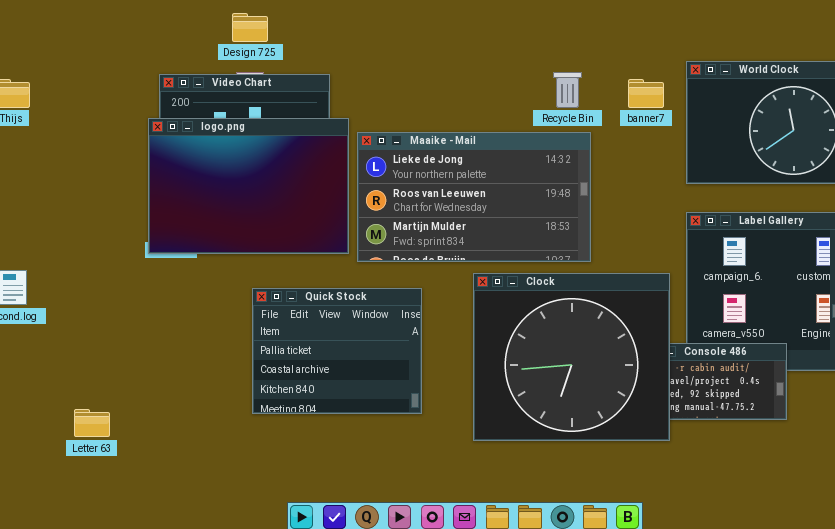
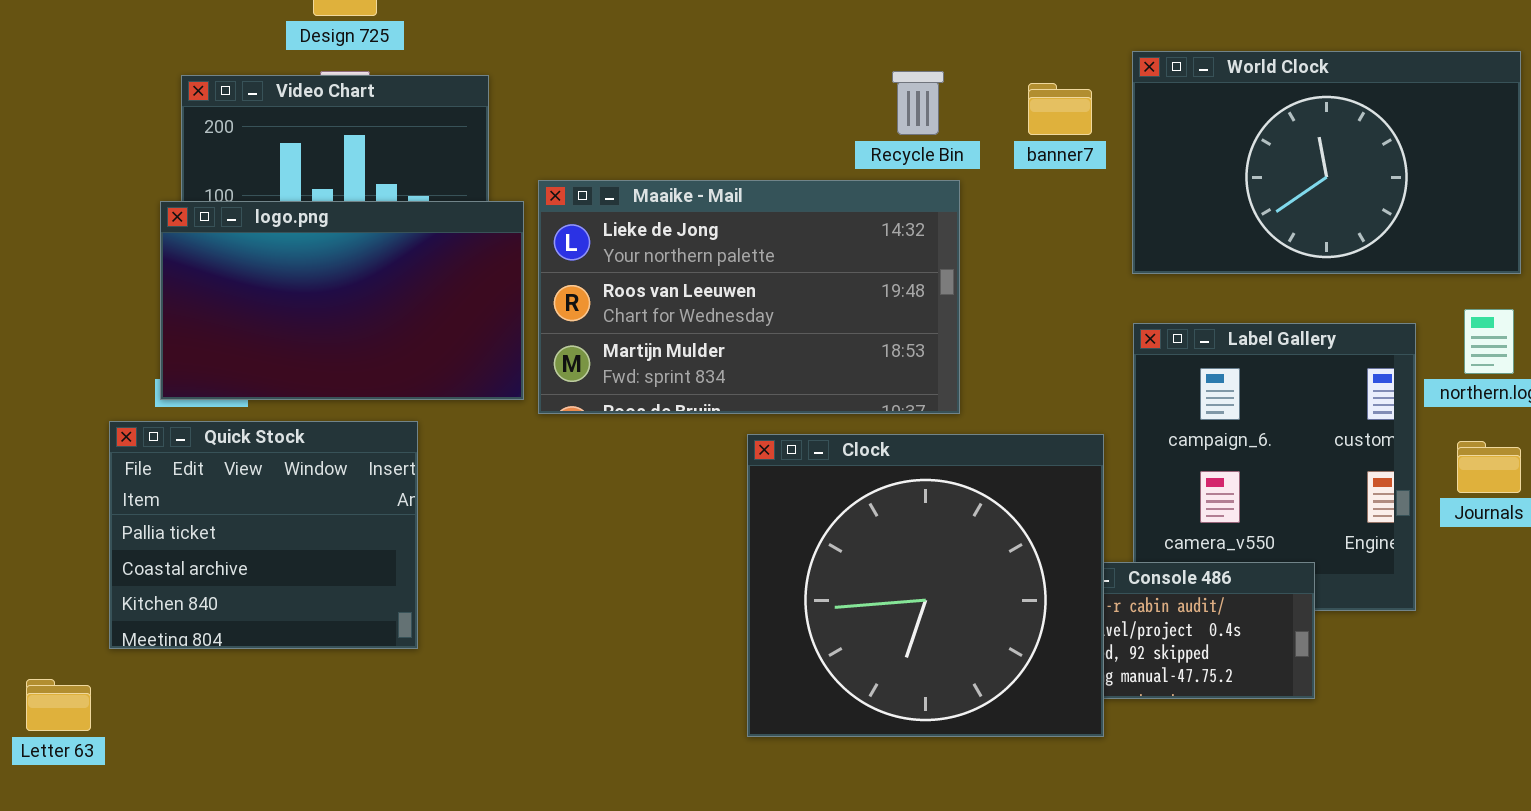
logo.png: [148,118,349,254] -> [160,201,524,400], resized
Quick Stock: [252,288,422,414] -> [109,421,418,649], moved

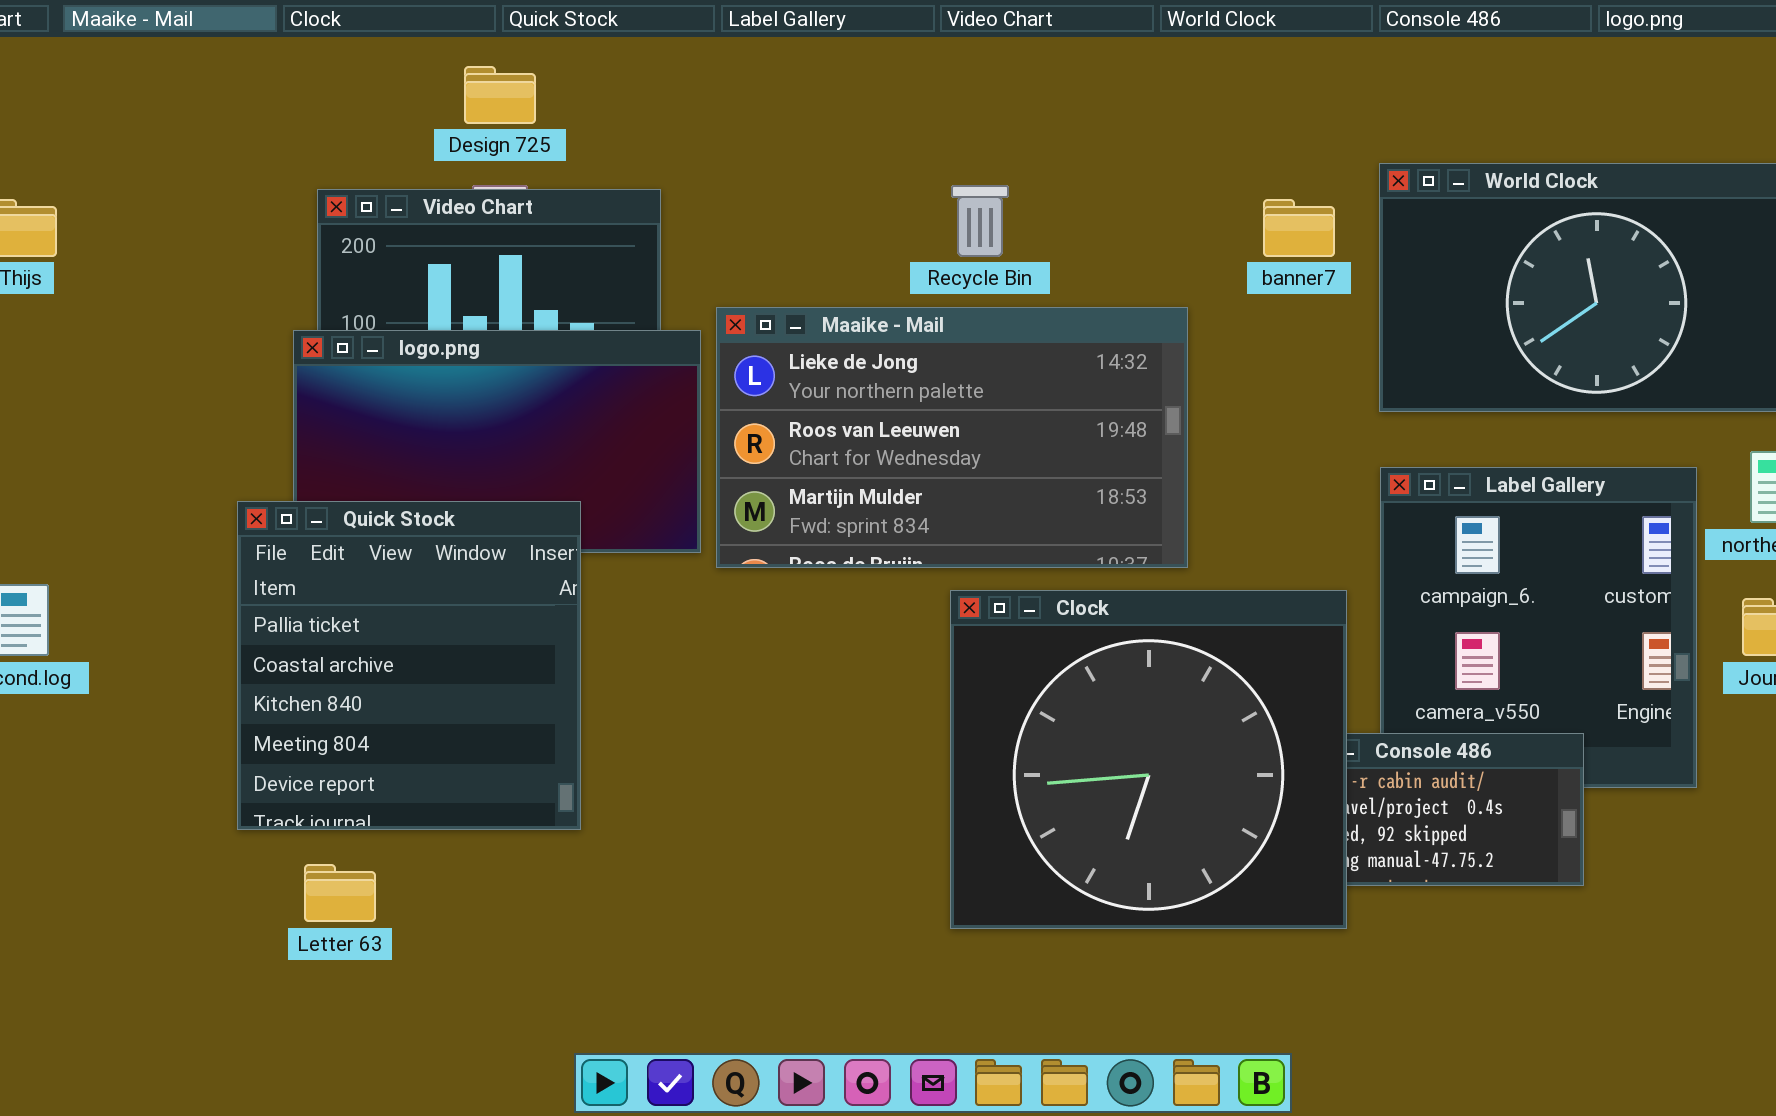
Recycle Bin: [892,71,944,135] -> [951,185,1009,257], moved
Quick Stock: [109,421,418,649] -> [237,501,581,830], resized
Letter 63: [26,679,91,731] -> [304,864,376,922], moved

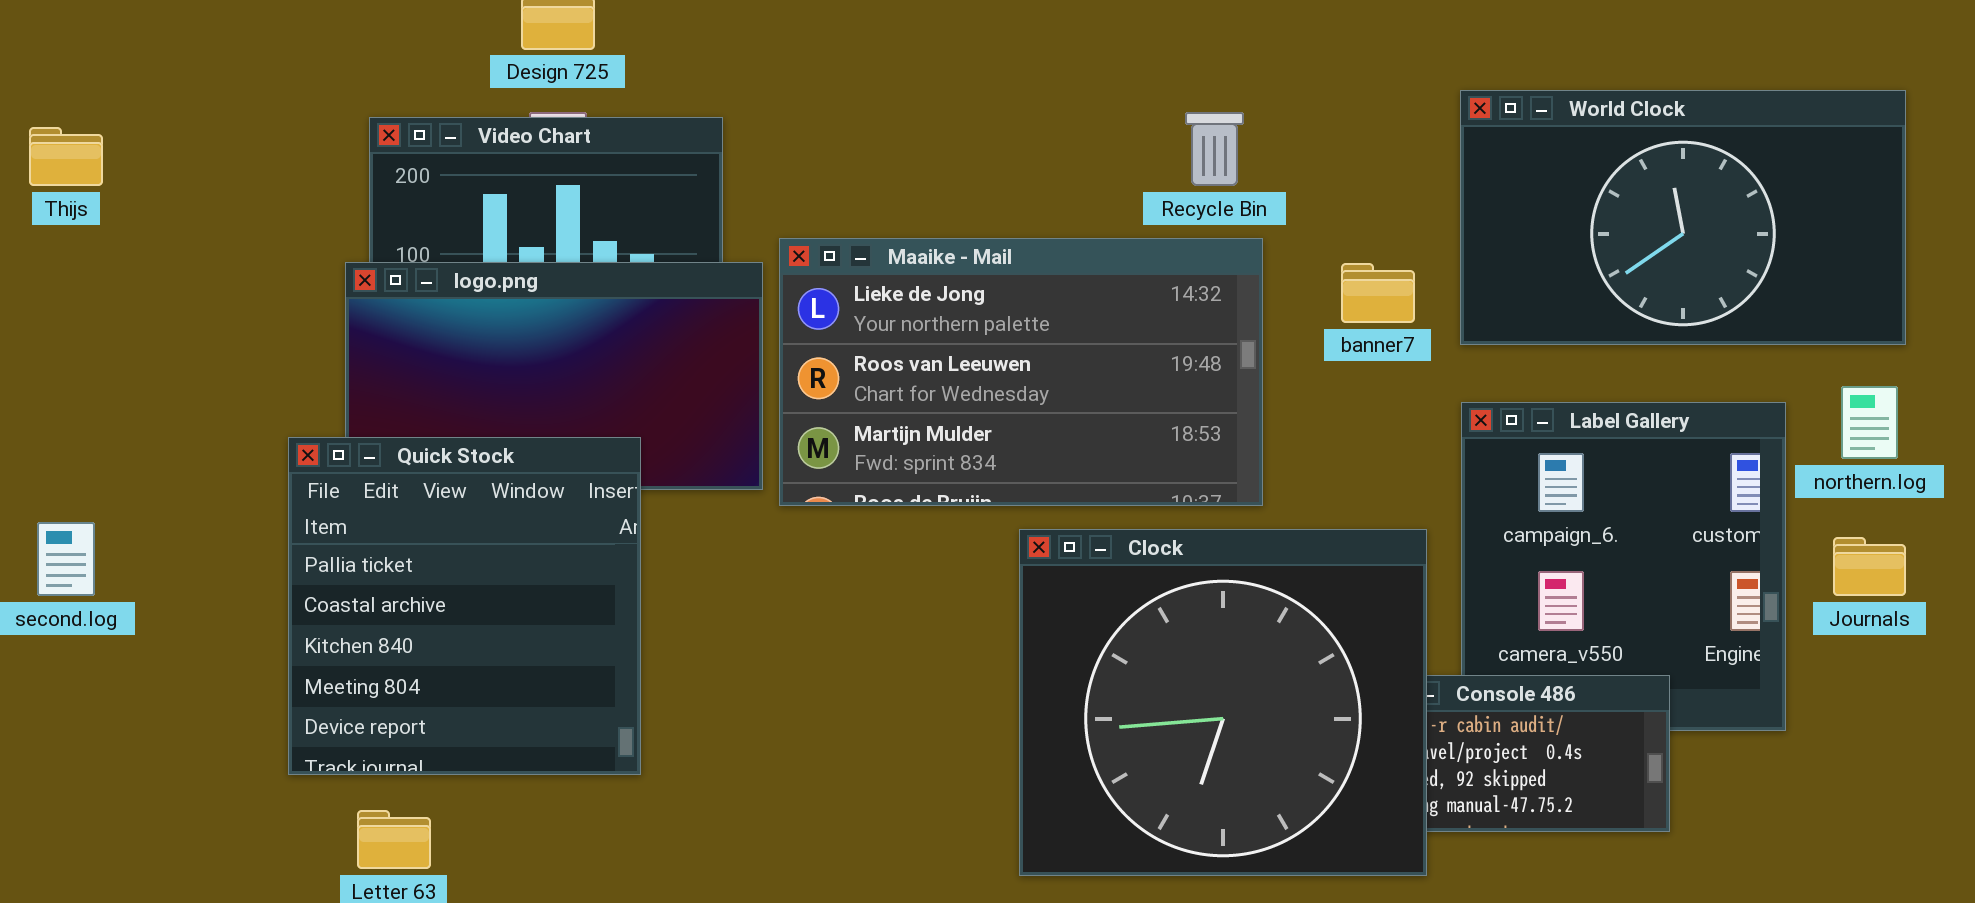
Recycle Bin: [951,185,1009,257] -> [1185,112,1244,186], moved
banner7: [1263,199,1335,257] -> [1341,263,1415,323], moved

